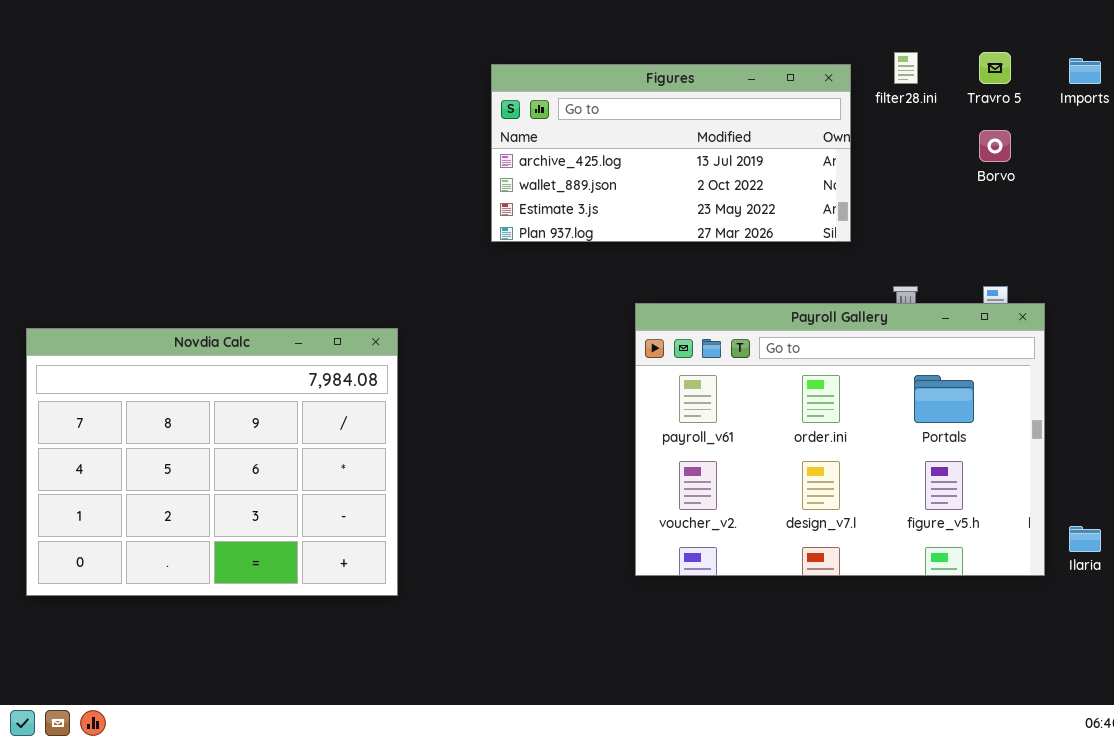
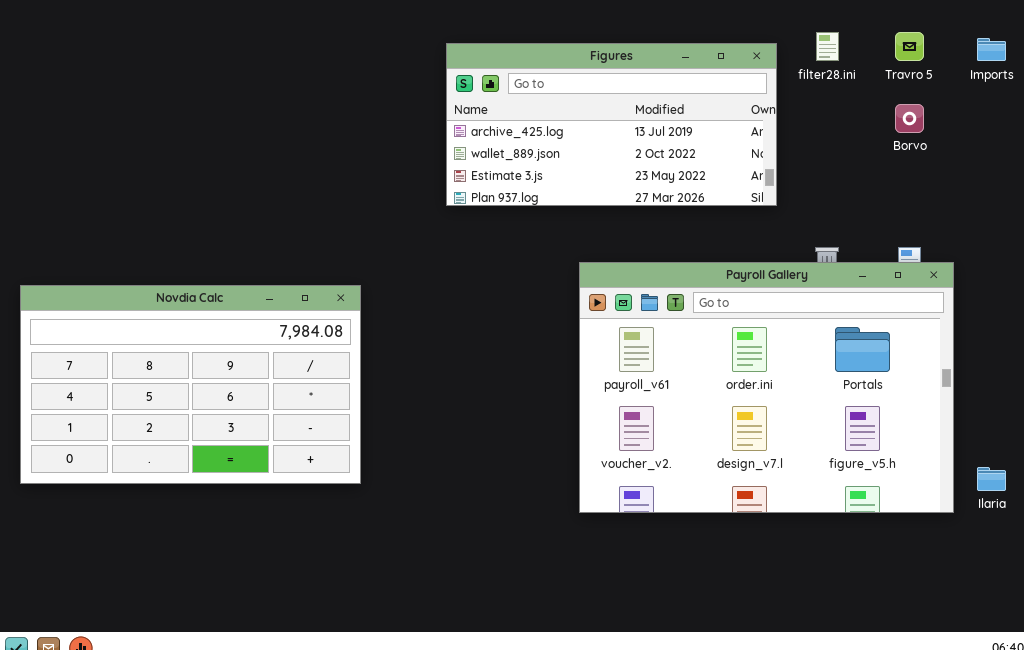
Novdia Calc: [26,328,398,596] -> [20,285,361,484], resized

